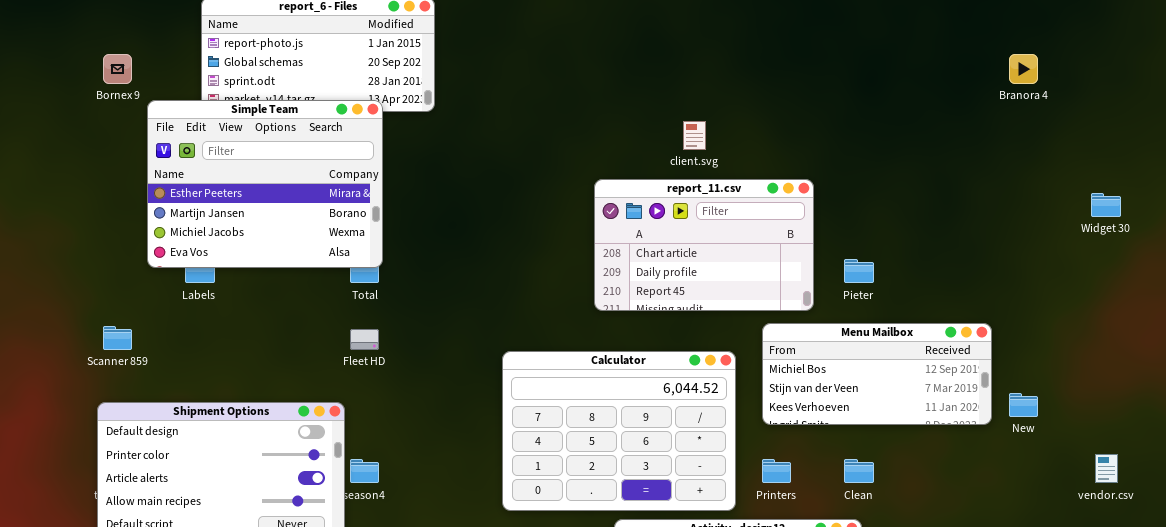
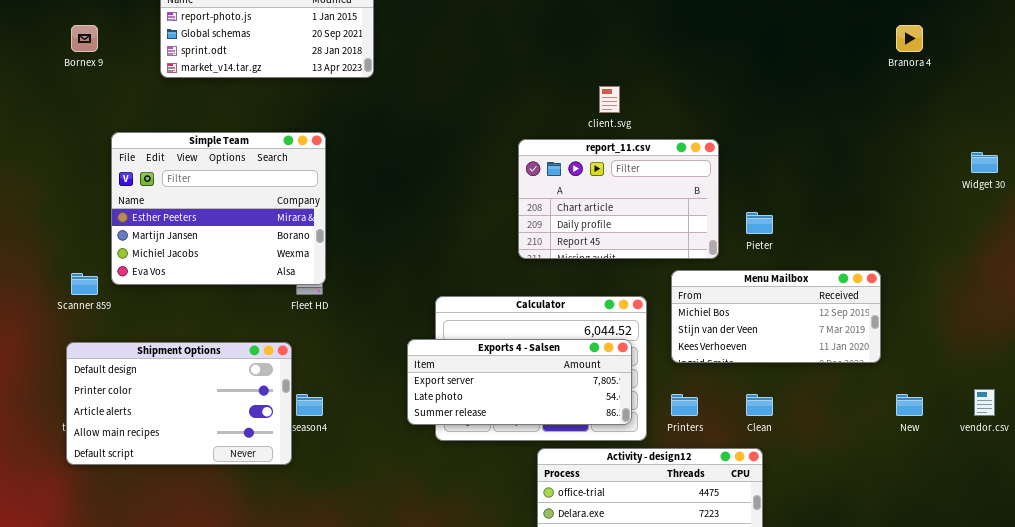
Simple Team: [147,100,383,268] -> [111,132,326,285], moved
New: [1009,393,1038,417] -> [896,394,923,416], moved
Exports 4 - Salsen: none -> [407,339,632,425], opened

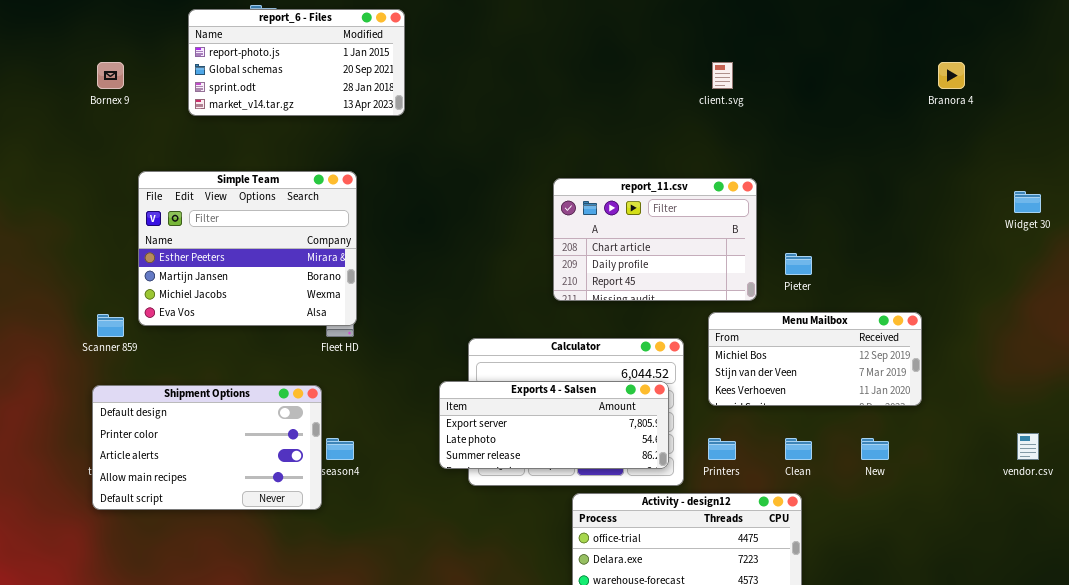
client.svg: [599,86,620,113] -> [712,62,733,89], moved
New: [896,394,923,416] -> [861,438,889,460], moved

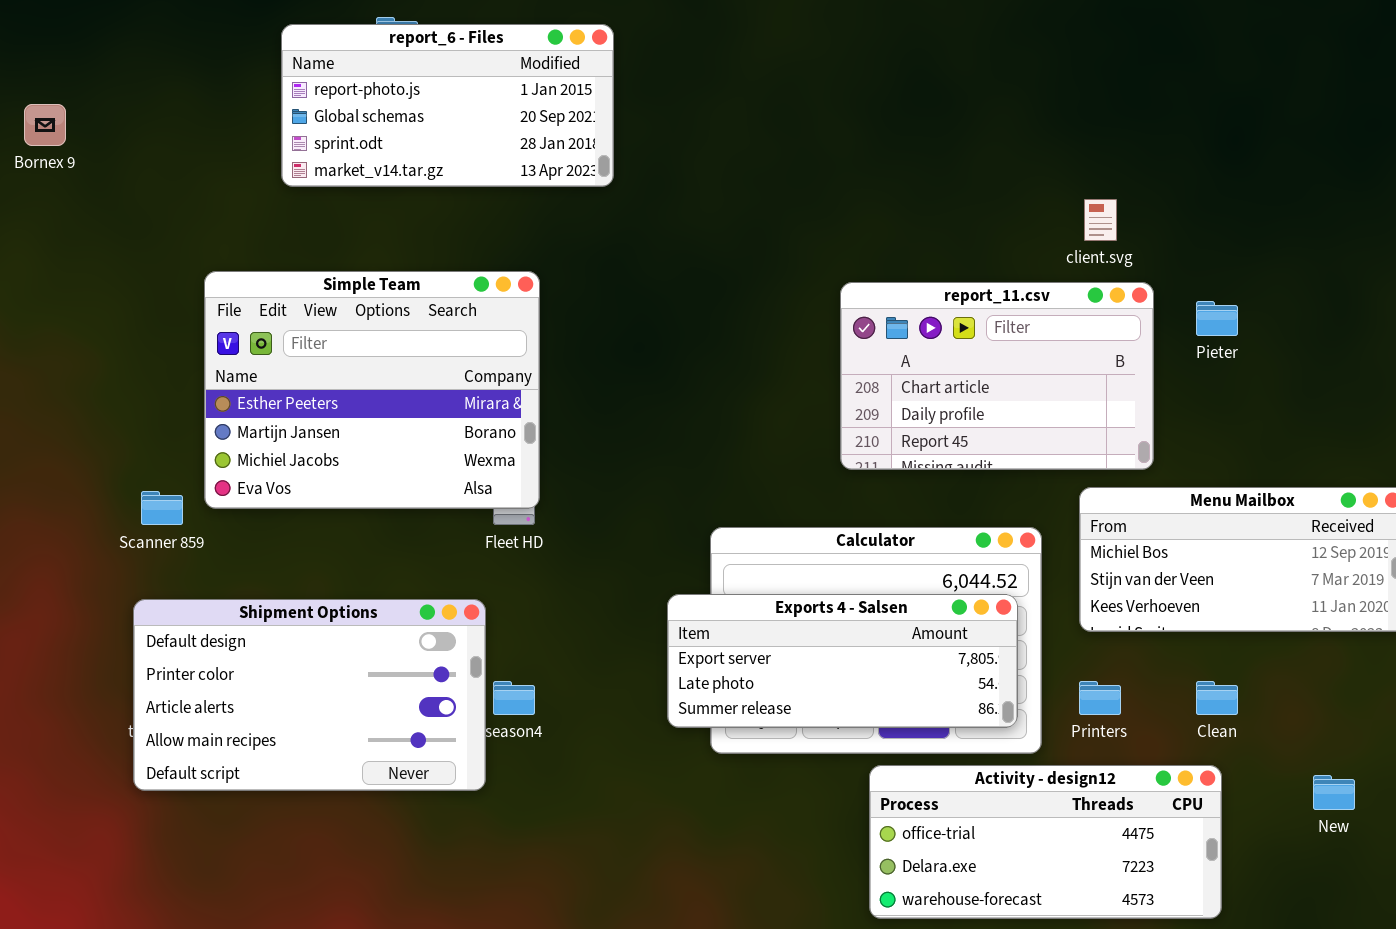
Bornex 9: [97,62,124,89] -> [24,104,66,146], moved
client.svg: [712,62,733,89] -> [1084,199,1117,241], moved
Pieter: [785,253,812,275] -> [1196,301,1238,336], moved
New: [861,438,889,460] -> [1313,775,1355,810], moved

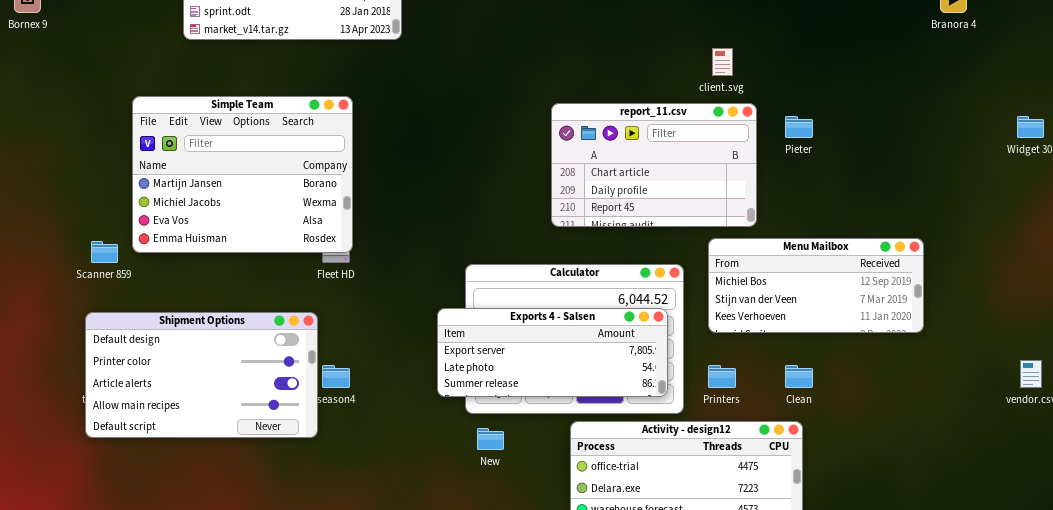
Simple Team: [204,271,540,509] -> [132,96,353,253], scrolled down 1 row
New: [1313,775,1355,810] -> [477,428,504,450], moved

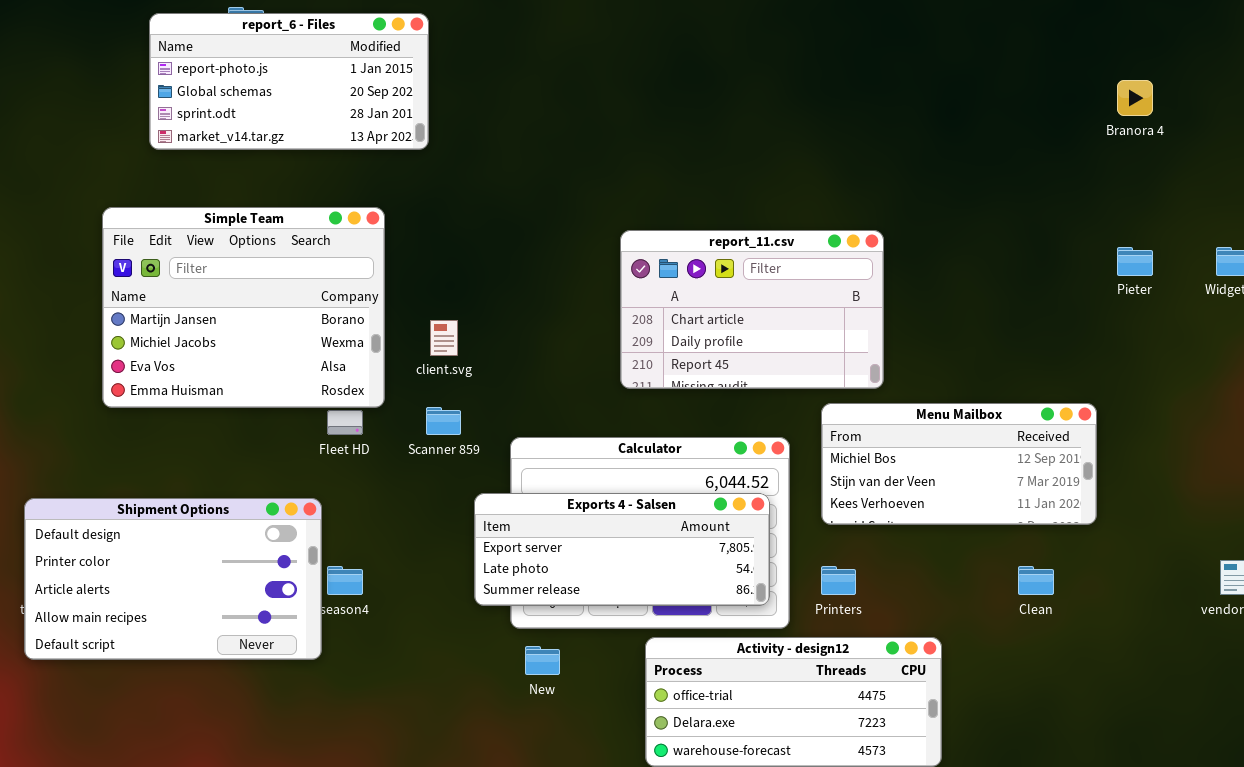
client.svg: [712,48,733,76] -> [430,320,458,356], moved
Simple Team: [132,96,353,253] -> [102,207,385,408], moved
Pieter: [785,116,813,138] -> [1117,247,1153,276], moved
Scanner 859: [91,241,118,263] -> [426,407,461,435], moved
Clean: [785,365,813,388] -> [1018,566,1054,595], moved

